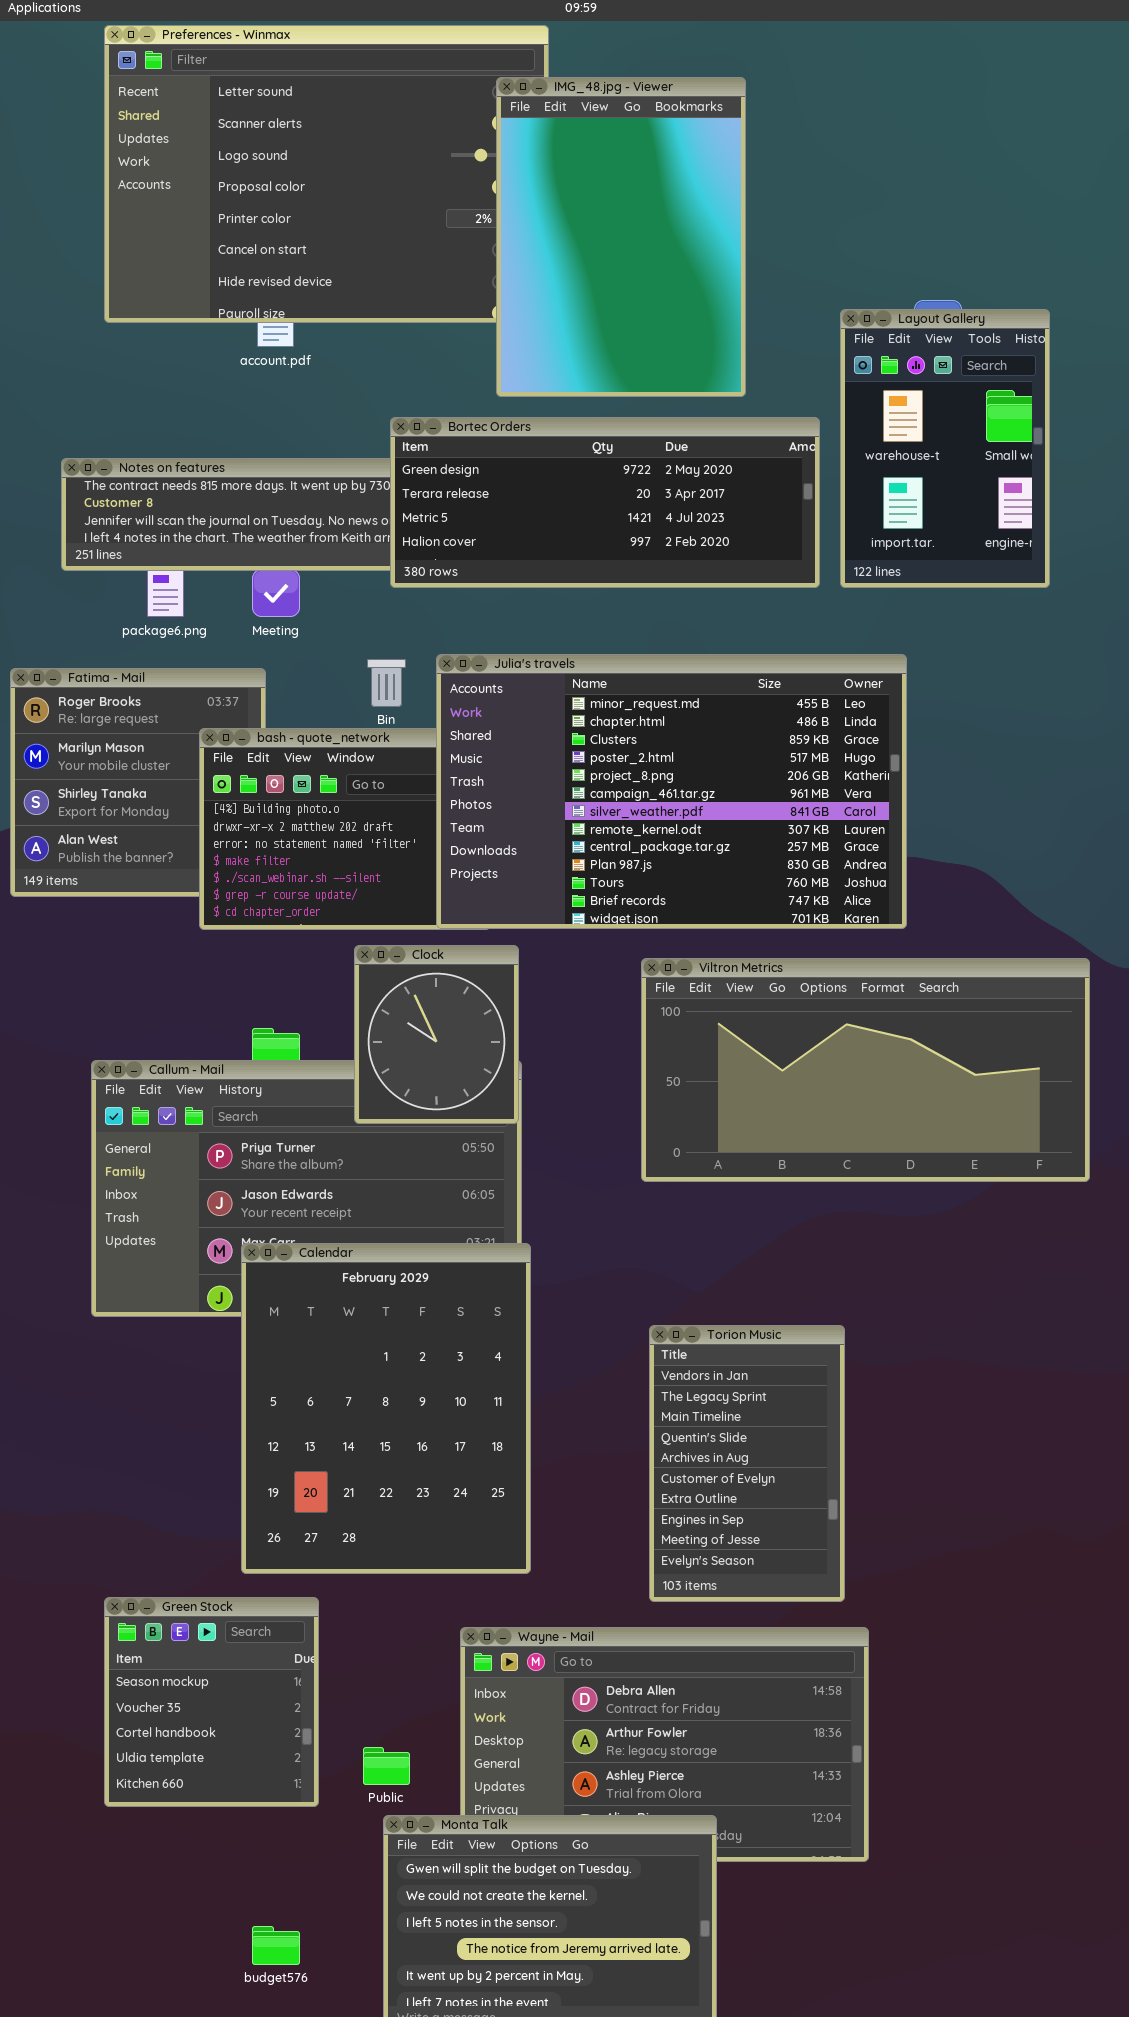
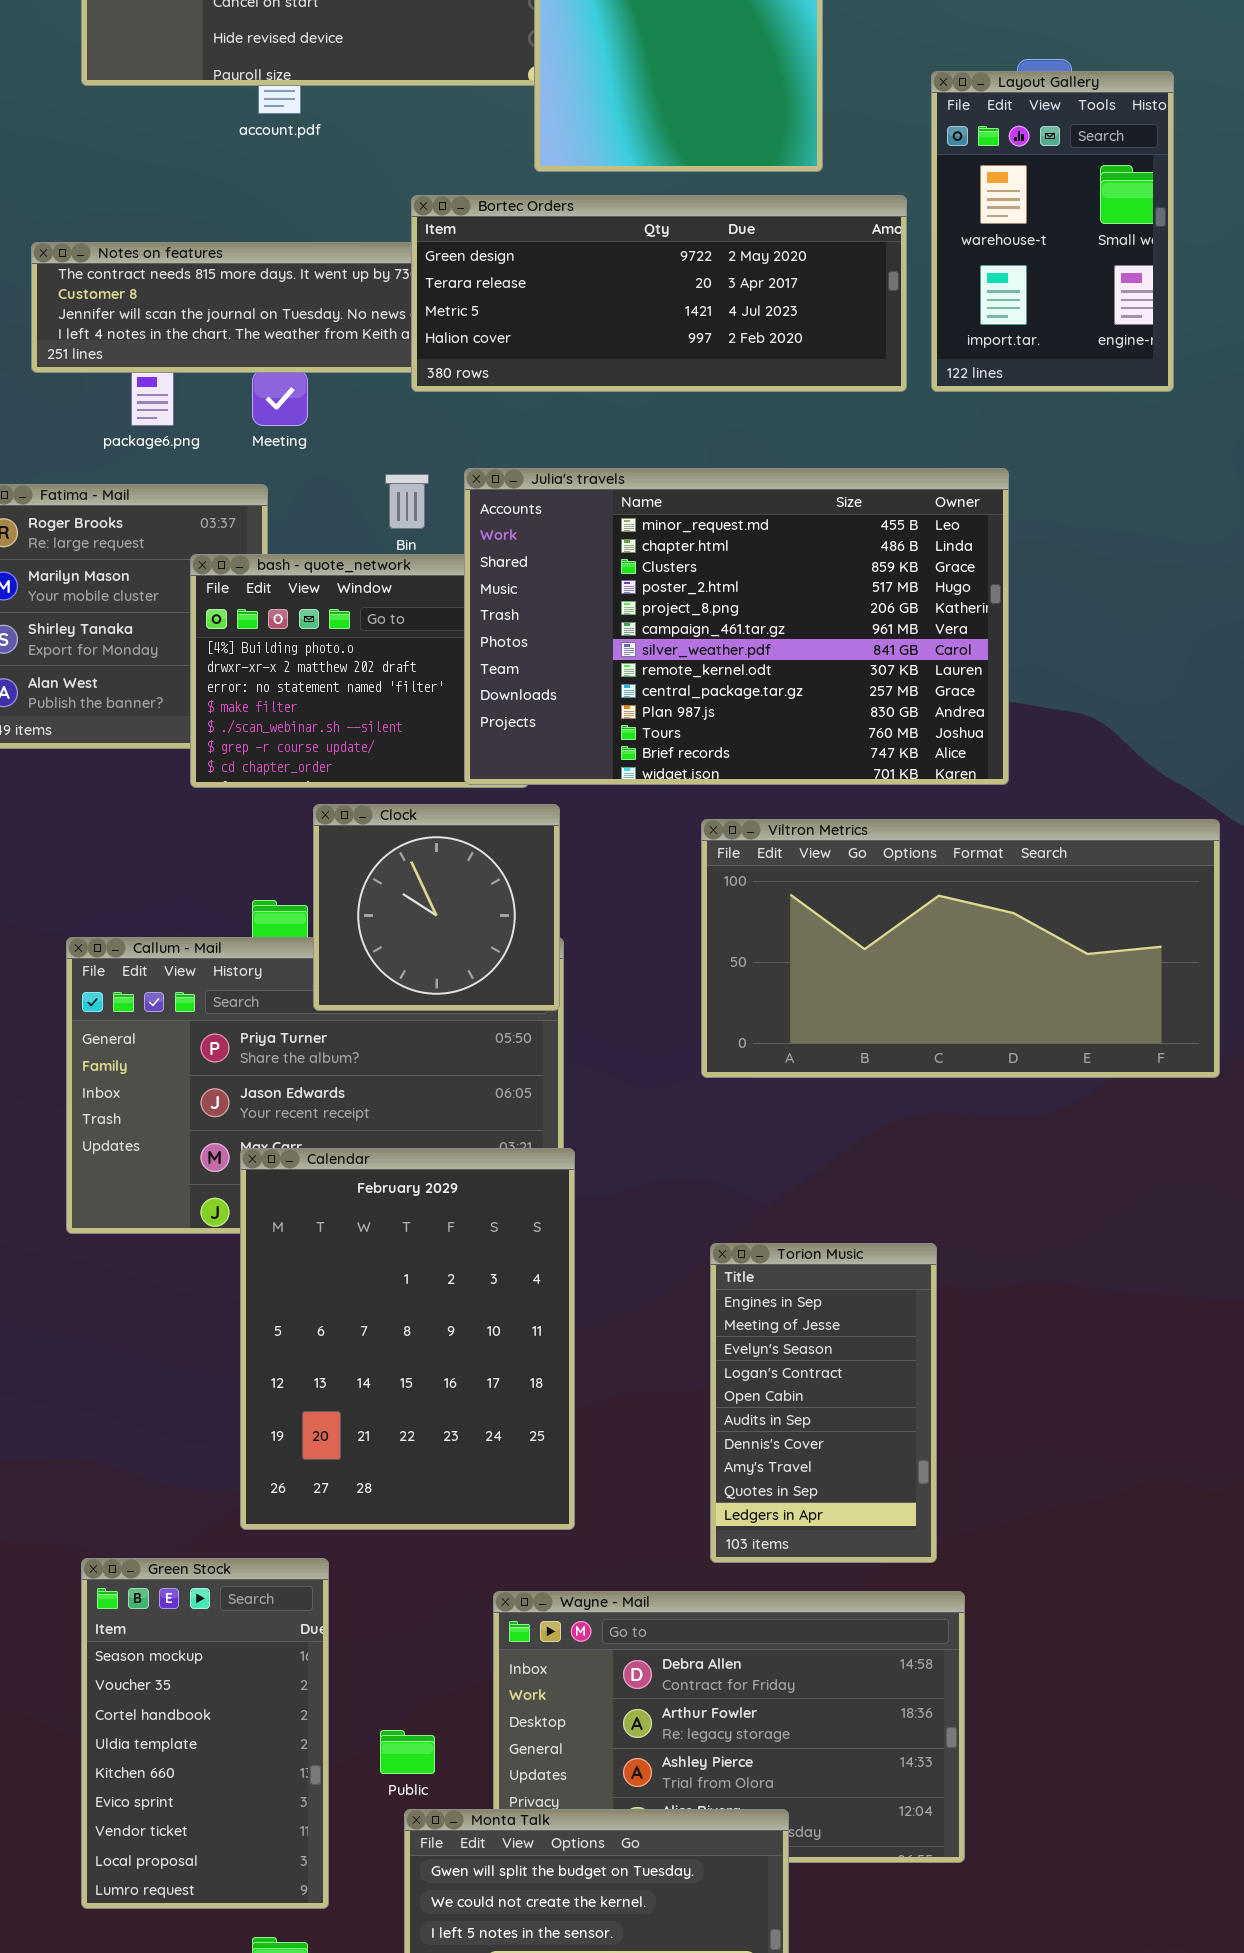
Clock: [354,945,519,1124] -> [313,804,560,1011], resized
Torion Music: [649,1325,845,1602] -> [710,1243,937,1563], scrolled down 7 rows
Green Stock: [104,1597,319,1807] -> [81,1558,329,1909], resized

